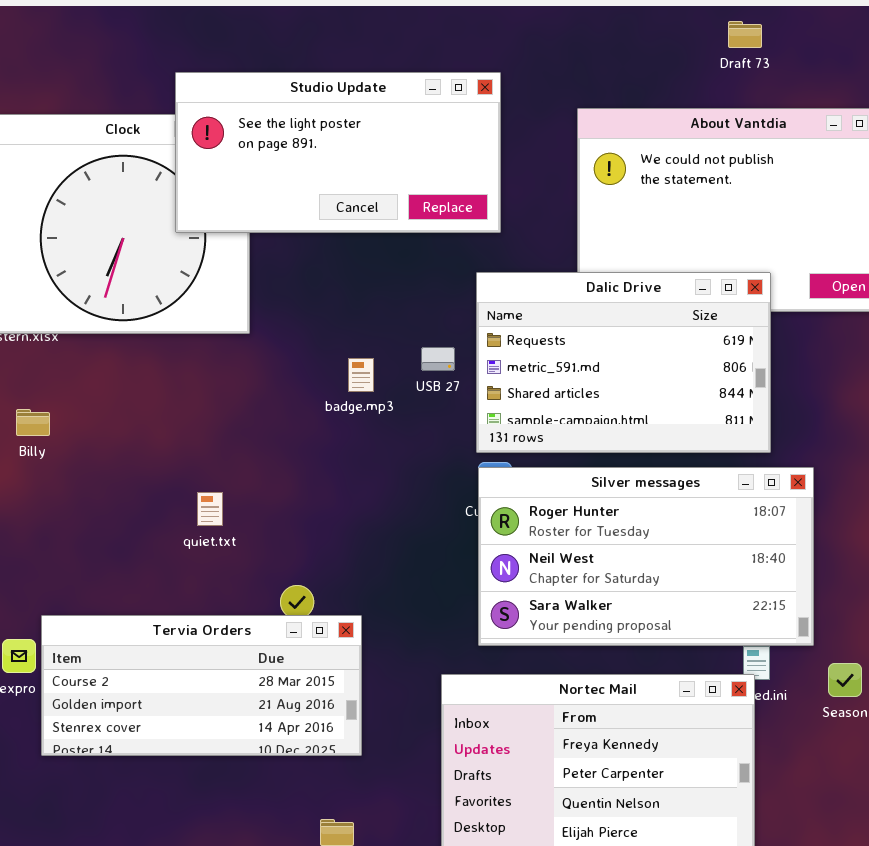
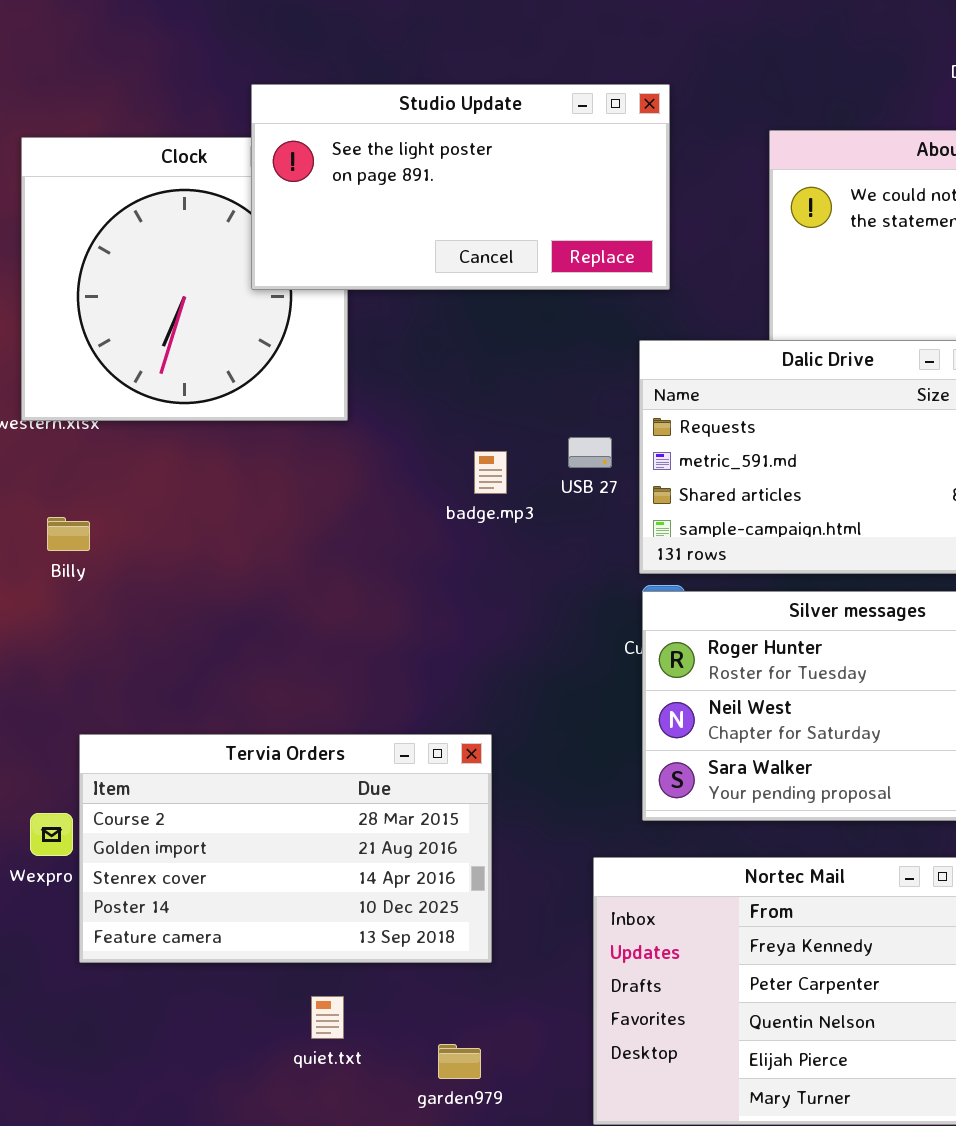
quiet.txt: [197,492,223,526] -> [311,996,344,1039], moved
Tervia Orders: [41,615,362,756] -> [79,734,492,963], resized

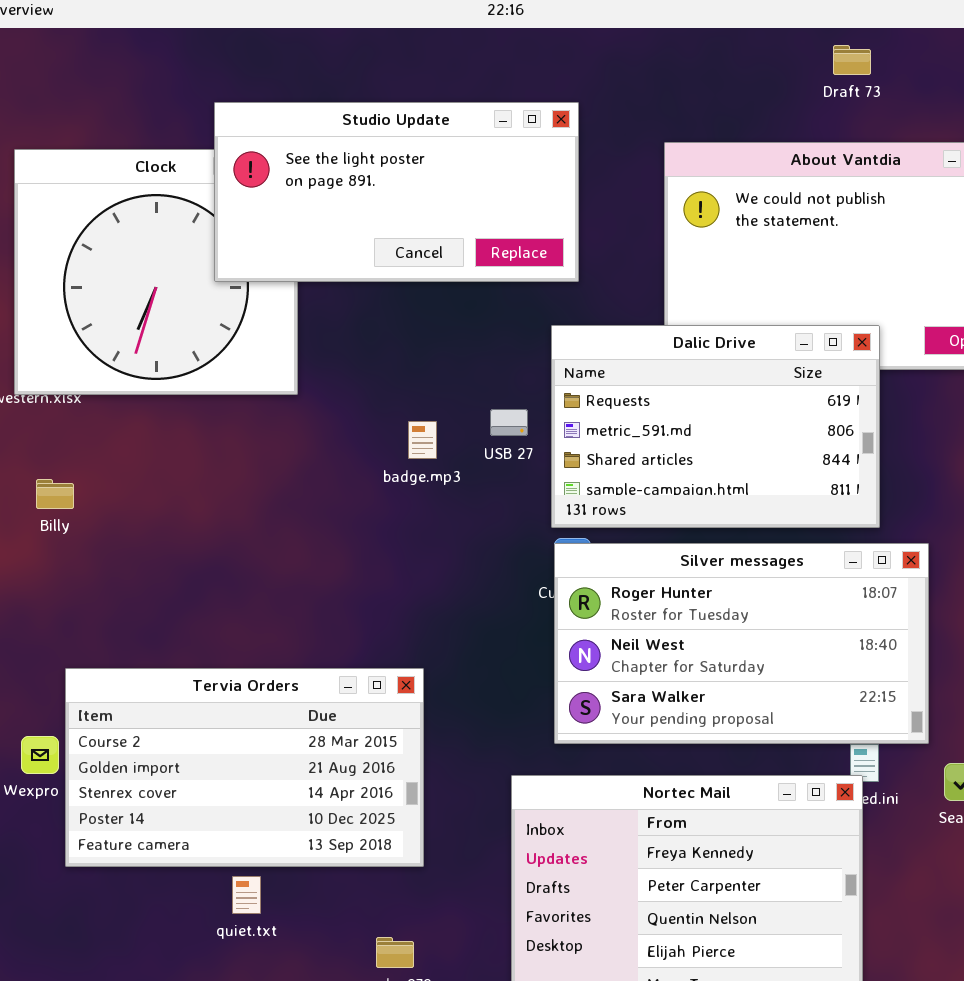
quiet.txt: [311,996,344,1039] -> [232,876,261,914], moved

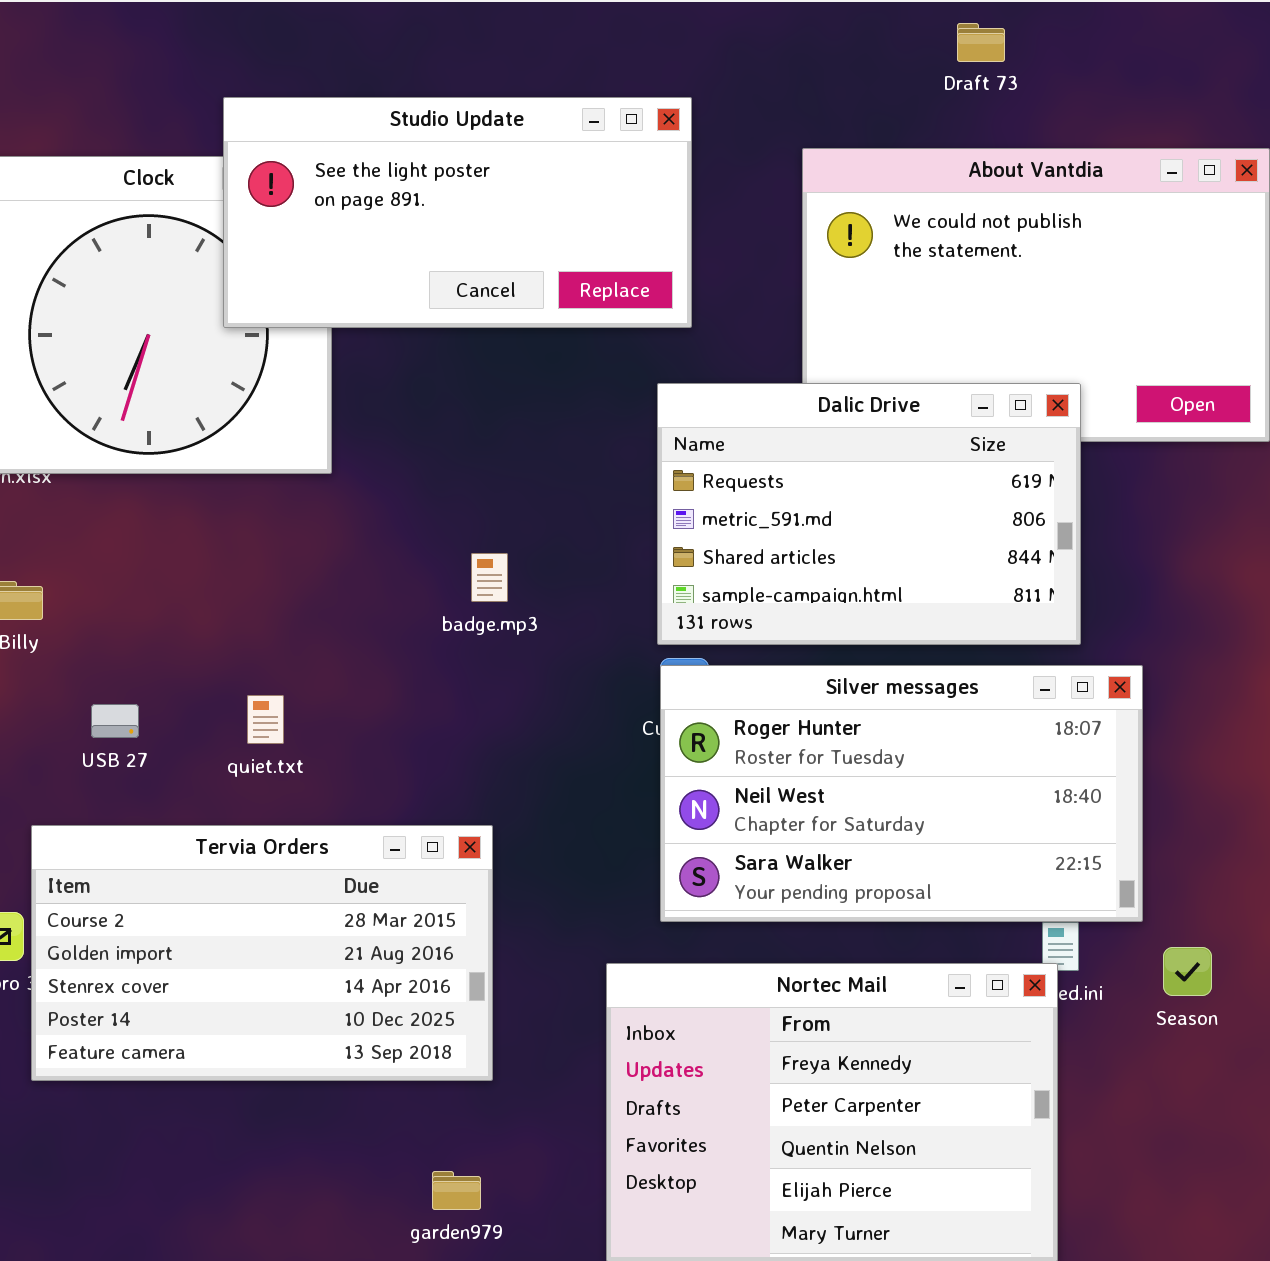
Draft 73: [833,45,871,75] -> [957,23,1005,62], moved
USB 27: [490,409,528,436] -> [91,704,139,738], moved
badge.mp3: [408,421,437,459] -> [471,553,508,602], moved
quiet.txt: [232,876,261,914] -> [247,695,284,744], moved

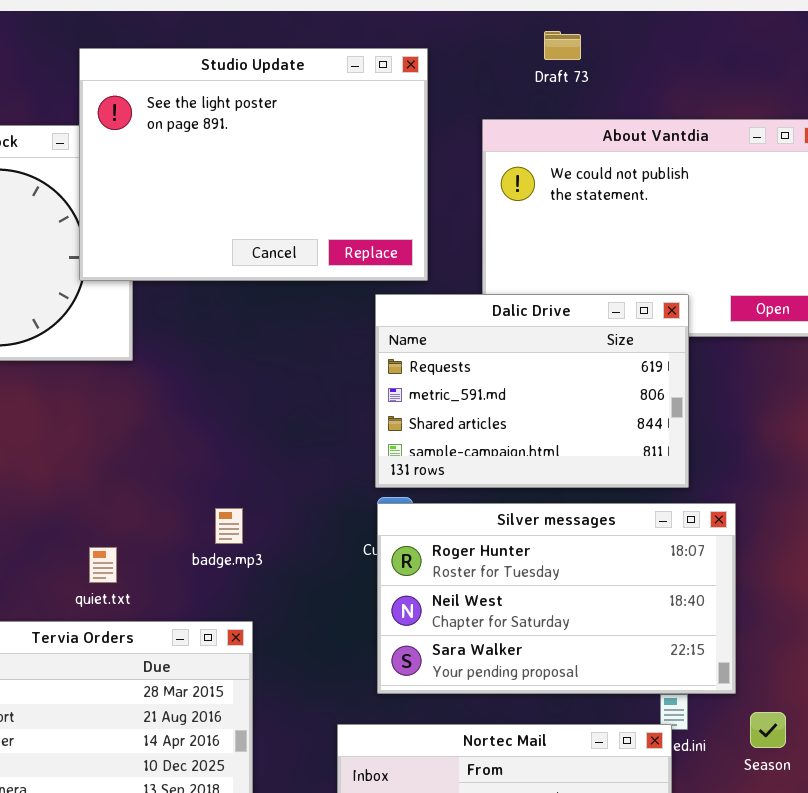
Draft 73: [957,23,1005,62] -> [544,31,581,60], moved
Studio Update: [223,97,692,328] -> [79,48,428,281], moved, resized
badge.mp3: [471,553,508,602] -> [215,508,243,544], moved
quiet.txt: [247,695,284,744] -> [89,547,117,583], moved

